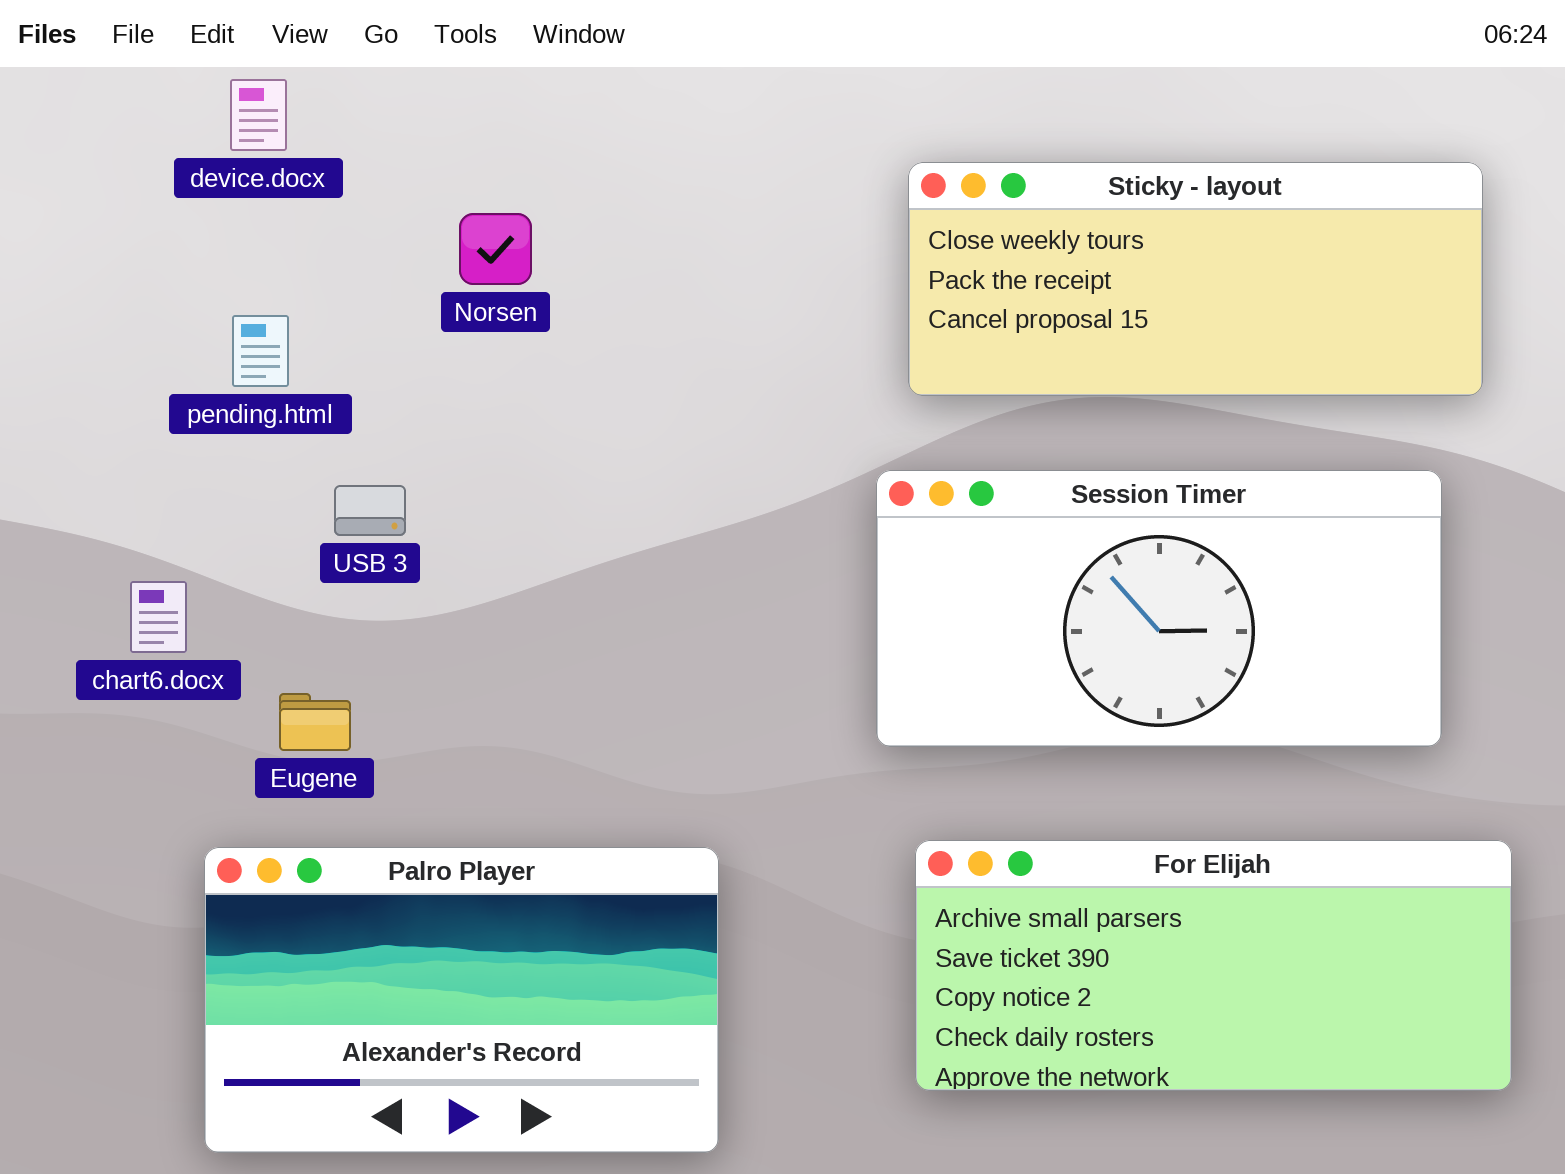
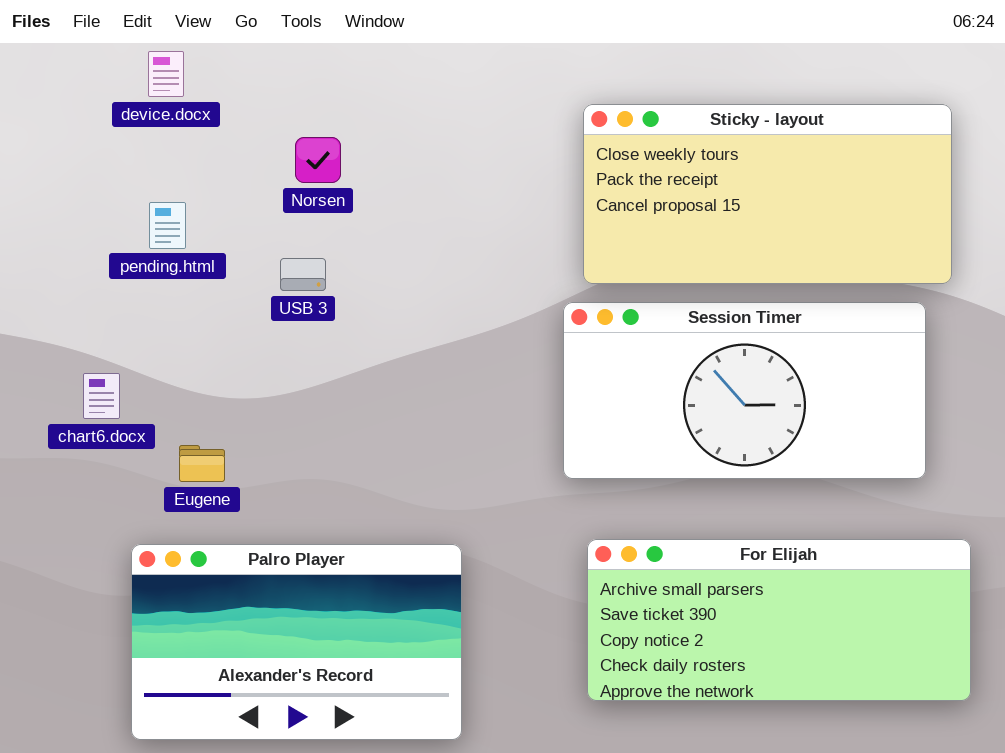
Sticky - layout: [908,162,1483,396] -> [583,104,952,284], resized
USB 3: [334,485,406,536] -> [280,258,326,291], moved

